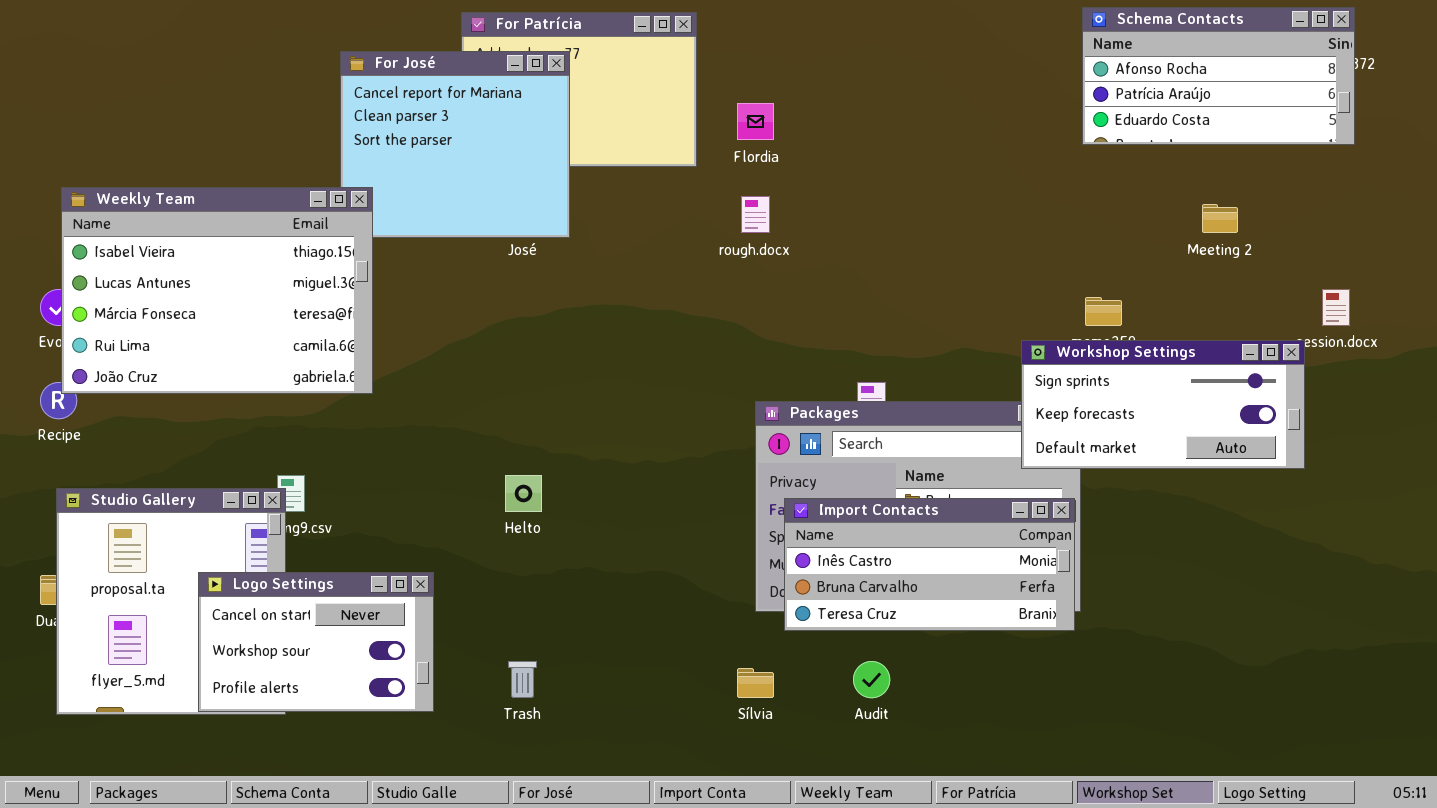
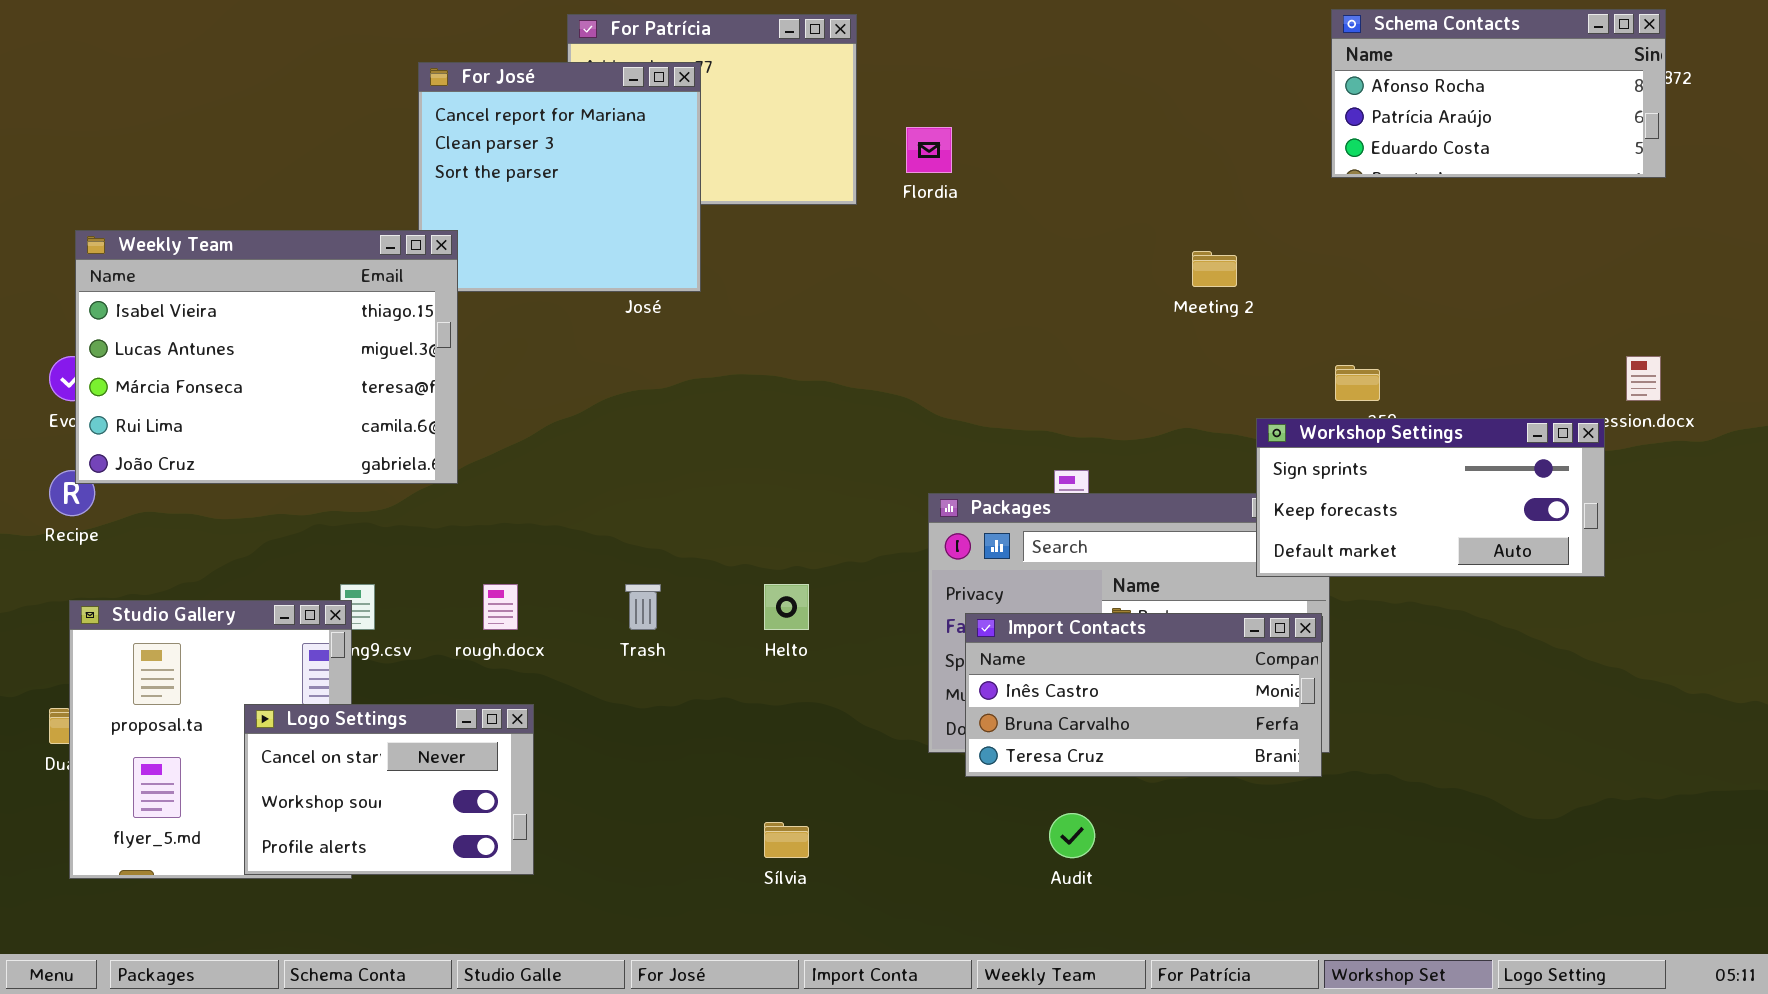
rough.docx: [741,196,770,233] -> [483,584,518,630], moved
Meeting 2: [1202,204,1238,233] -> [1192,251,1237,287], moved
Helto: [505,475,542,512] -> [764,584,809,630], moved
Trash: [508,661,537,698] -> [625,584,661,630], moved
Sílvia: [737,668,774,698] -> [764,822,809,858], moved

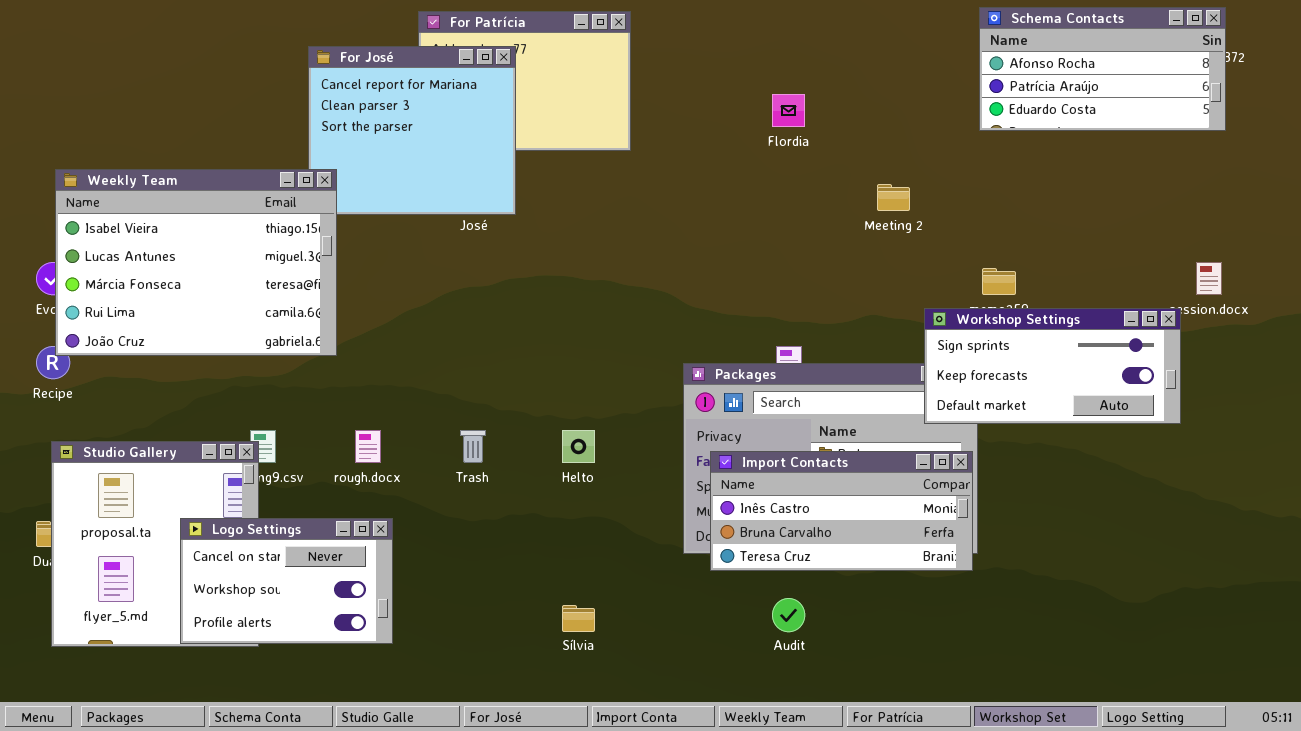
Flordia: [906,127,952,173] -> [772,94,805,127], moved

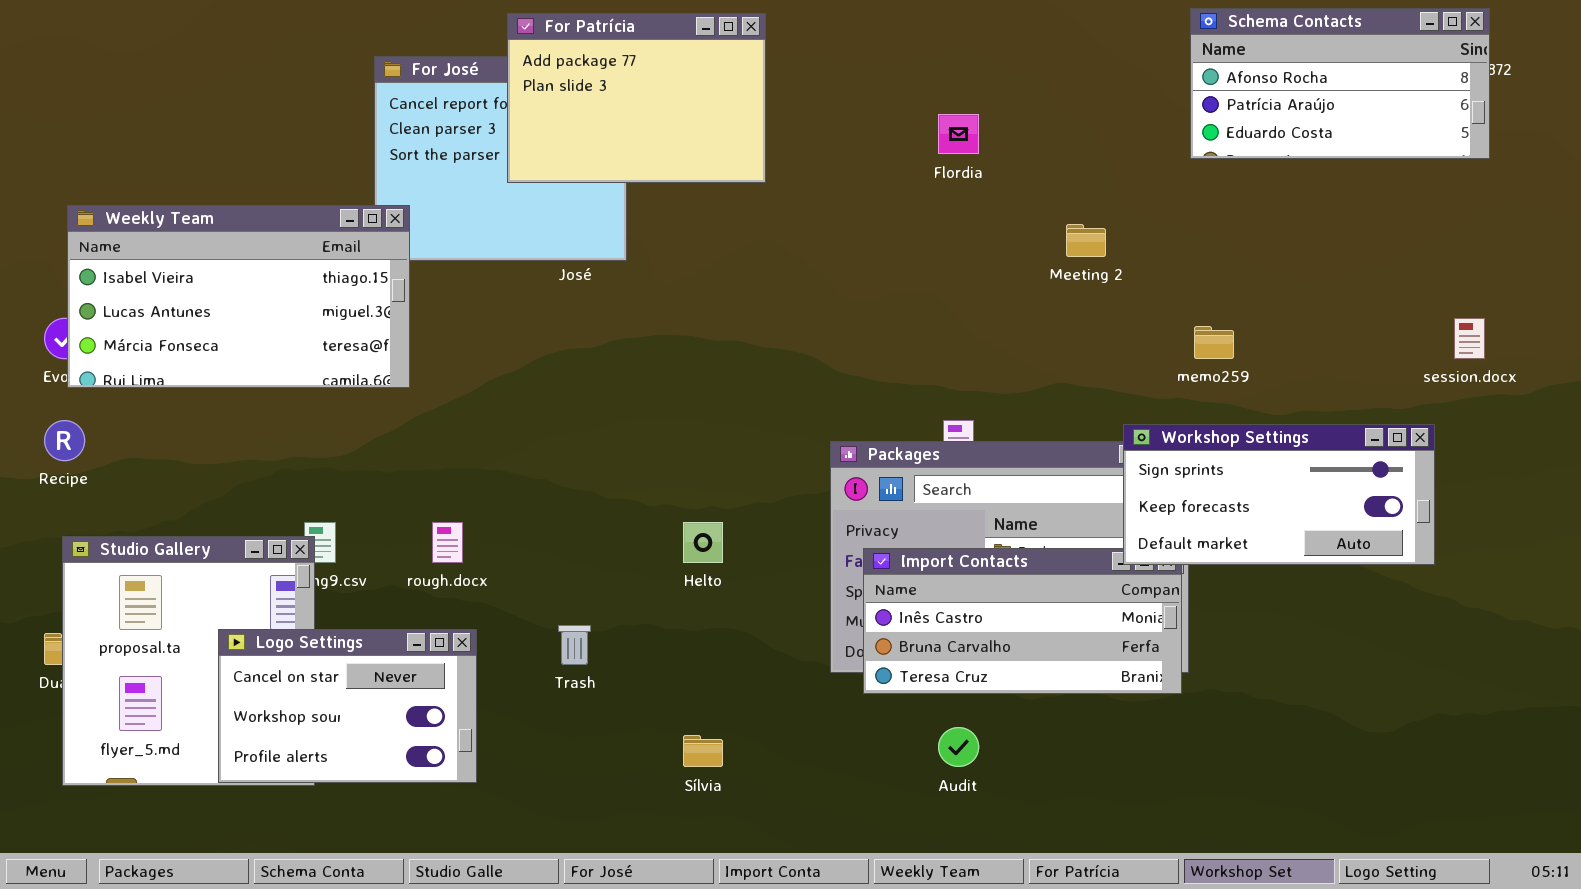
For Patrícia: [418,11,631,151] -> [507,13,766,183], raised
Weekly Team: [55,169,337,356] -> [67,205,410,388], resized
Workshop Settings: [924,308,1181,424] -> [1123,424,1435,565], moved
Trash: [460,430,486,463] -> [558,625,591,665], moved

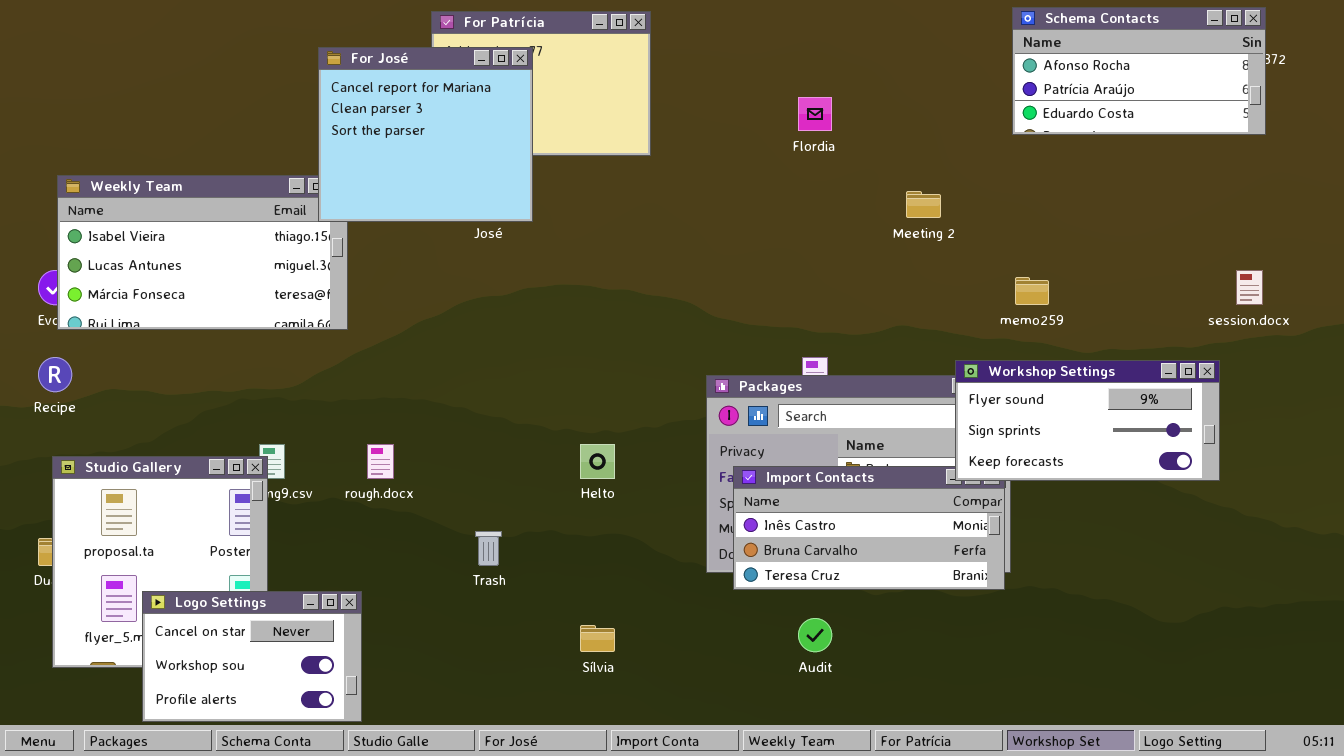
For José: [374,56,627,261] -> [318,47,533,222], raised
Workshop Settings: [1123,424,1435,565] -> [955,360,1220,481], scrolled up 1 row
Logo Settings: [218,629,477,783] -> [142,591,362,722], moved

